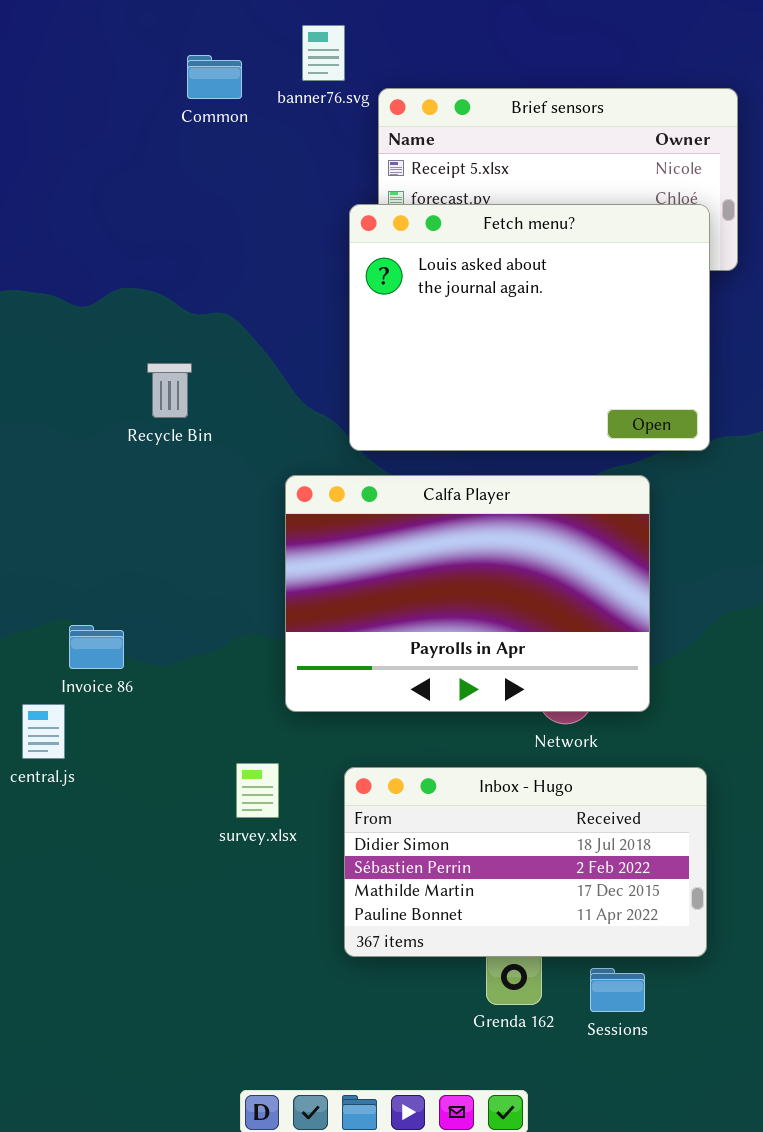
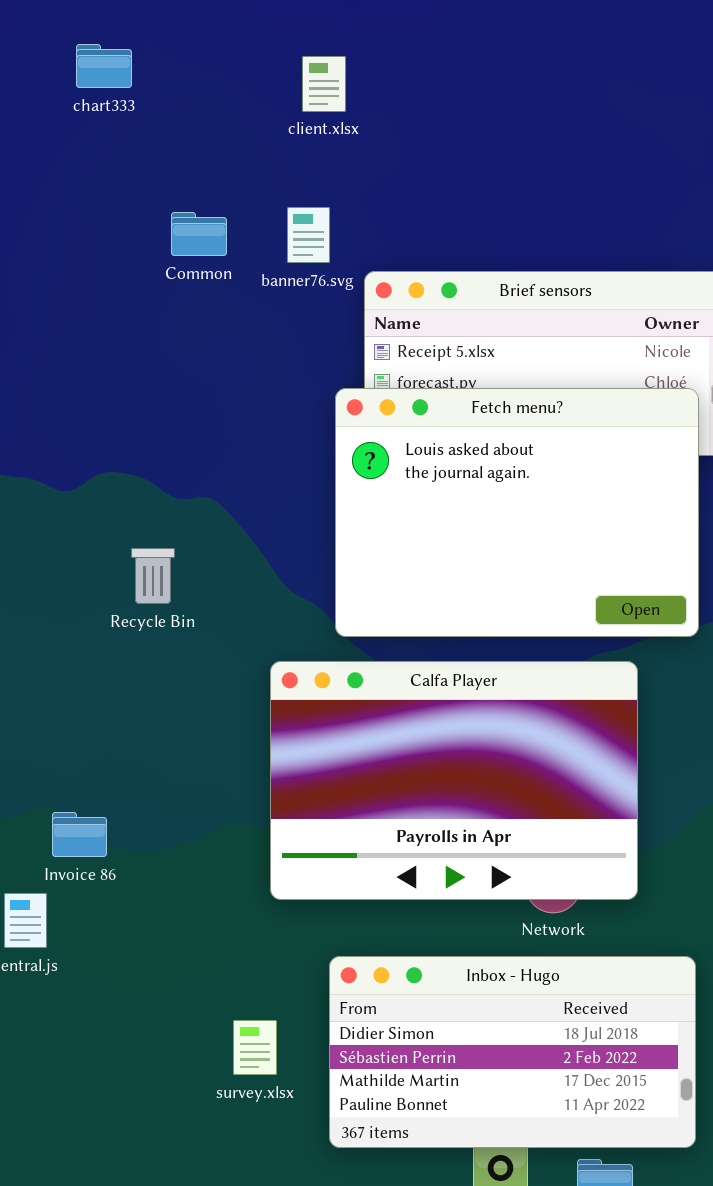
Common: [187,55,242,99] -> [171,212,227,256], moved
survey.xlsx: [236,763,279,818] -> [233,1020,277,1075], moved

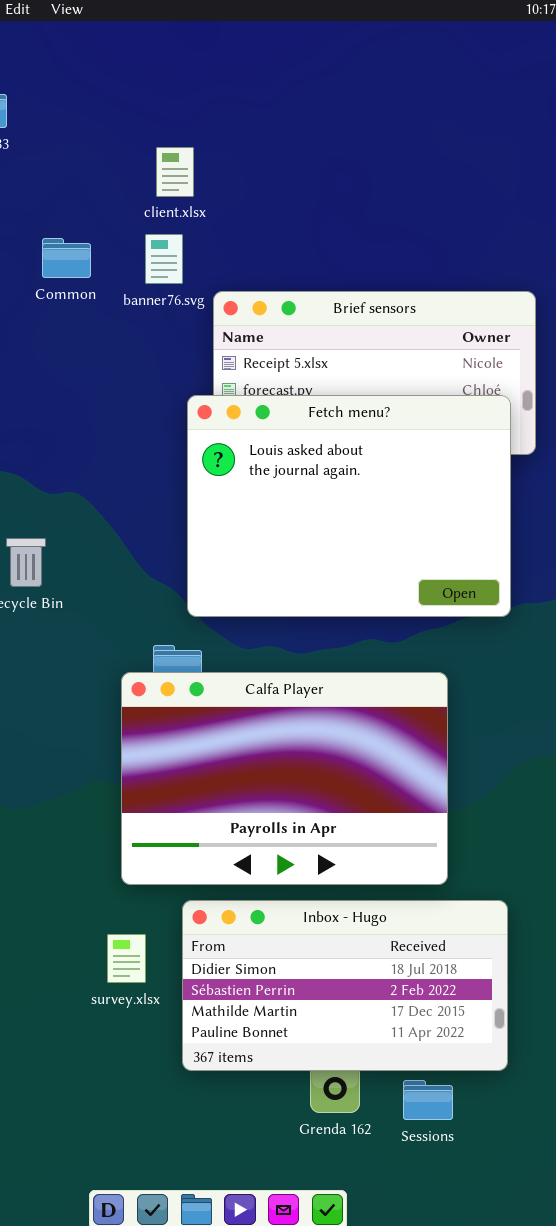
client.xlsx: [302,56,346,112] -> [156,147,194,197], moved
Calfa Player: [270,661,638,900] -> [121,672,448,885], moved
survey.xlsx: [233,1020,277,1075] -> [107,934,146,983], moved

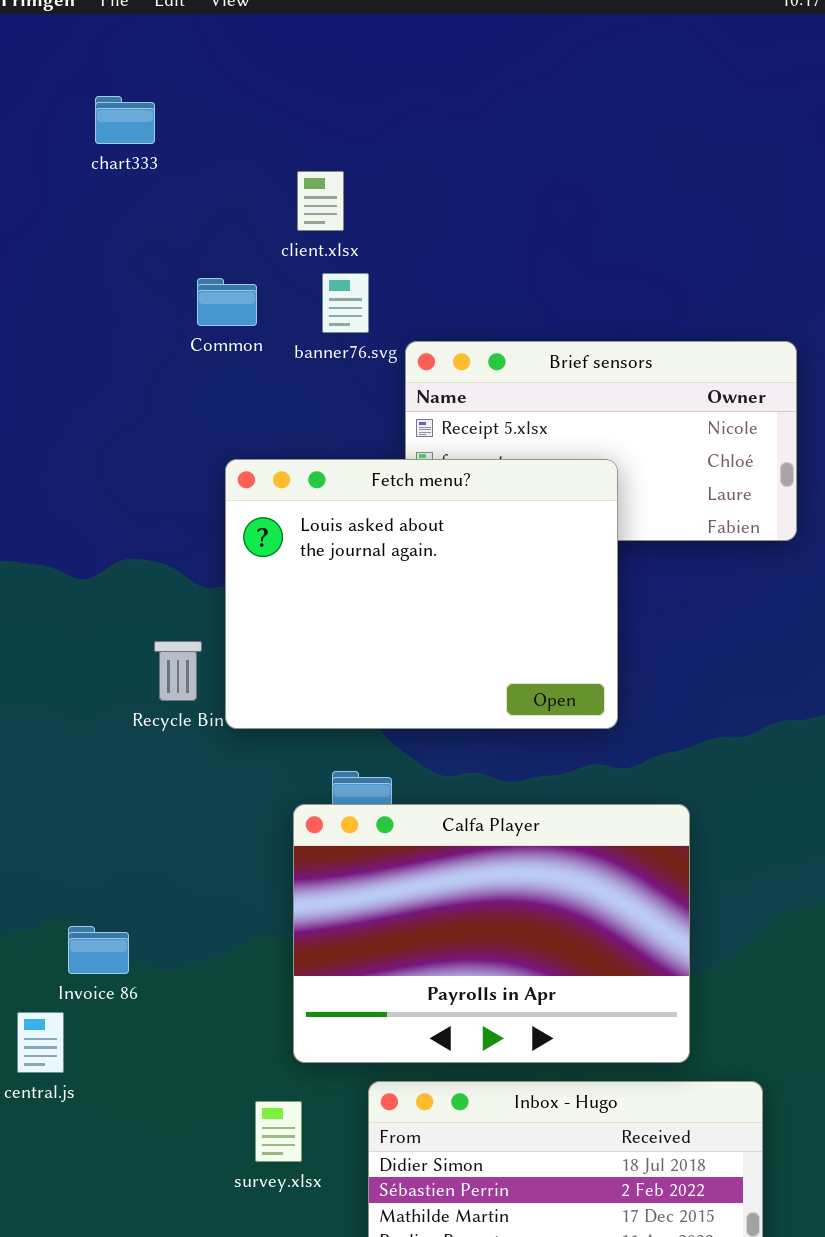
client.xlsx: [156,147,194,197] -> [297,171,344,231], moved
Fetch menu?: [187,395,511,617] -> [225,459,618,729], moved
survey.xlsx: [107,934,146,983] -> [255,1101,302,1162], moved

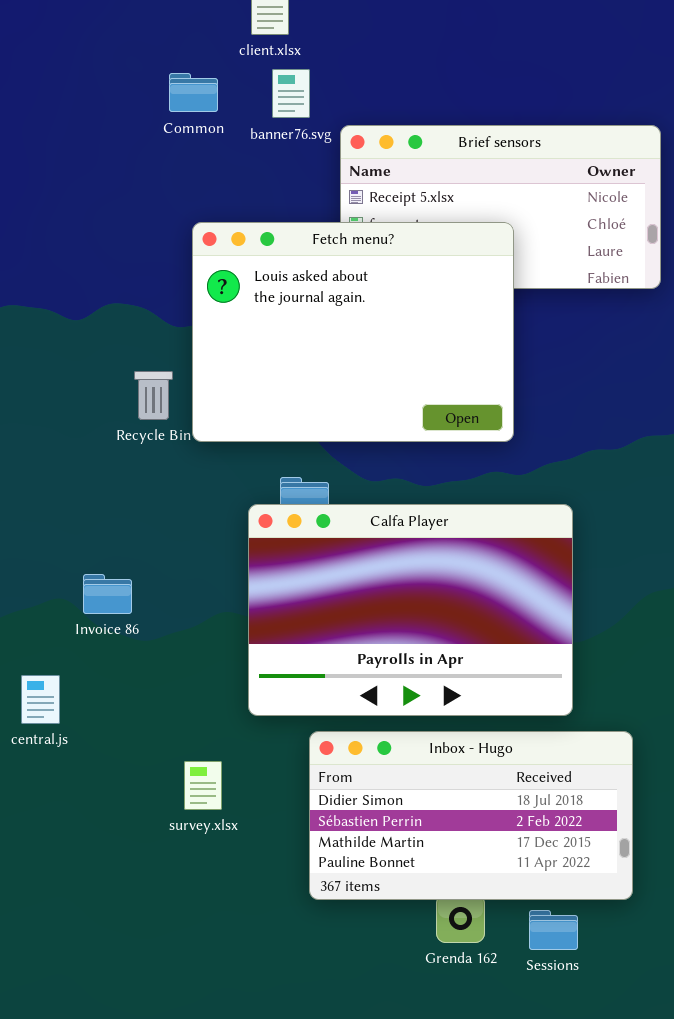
Invoice 86: [68,926,129,974] -> [83,574,132,614], moved
survey.xlsx: [255,1101,302,1162] -> [184,761,222,810], moved

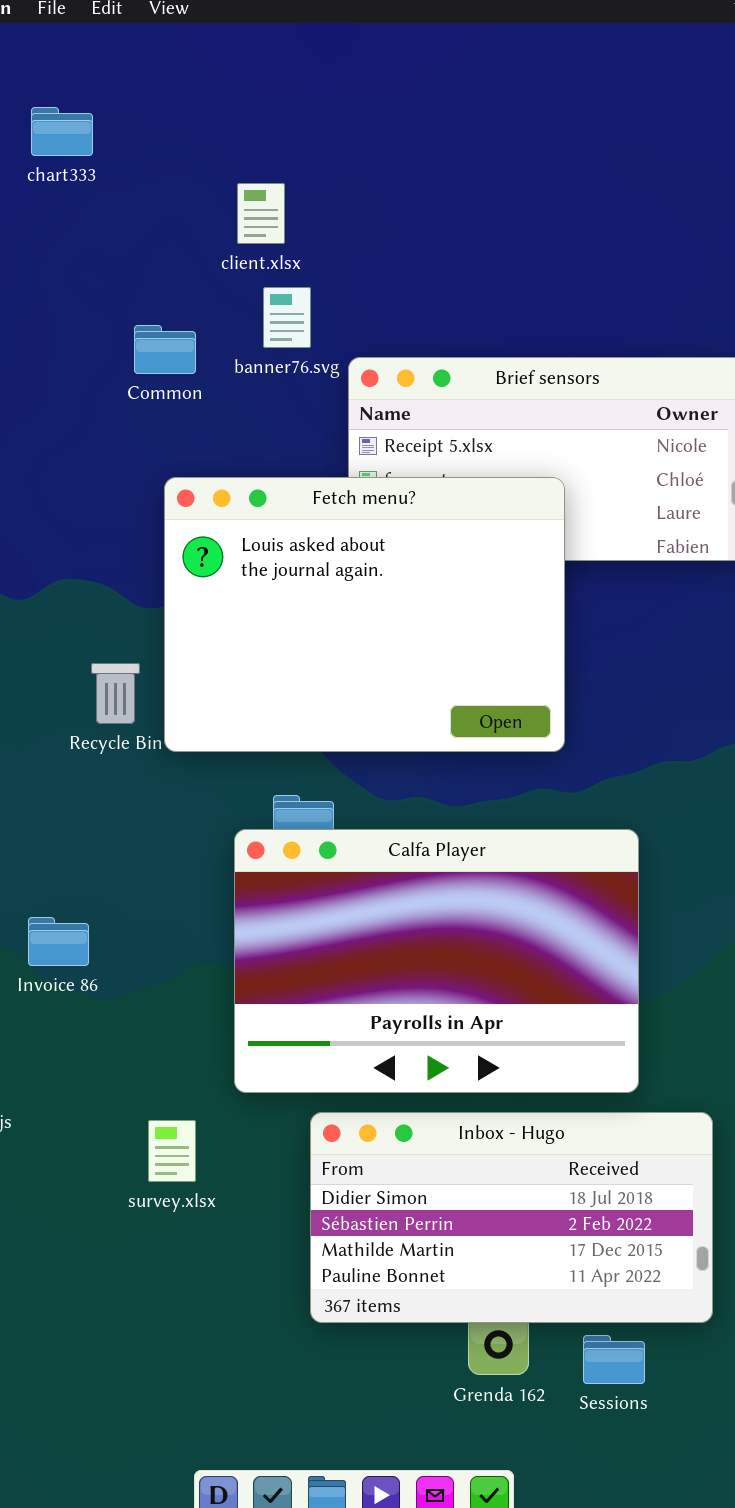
Common: [169,73,218,112] -> [134,325,196,374], moved
survey.xlsx: [184,761,222,810] -> [148,1120,196,1182], moved

